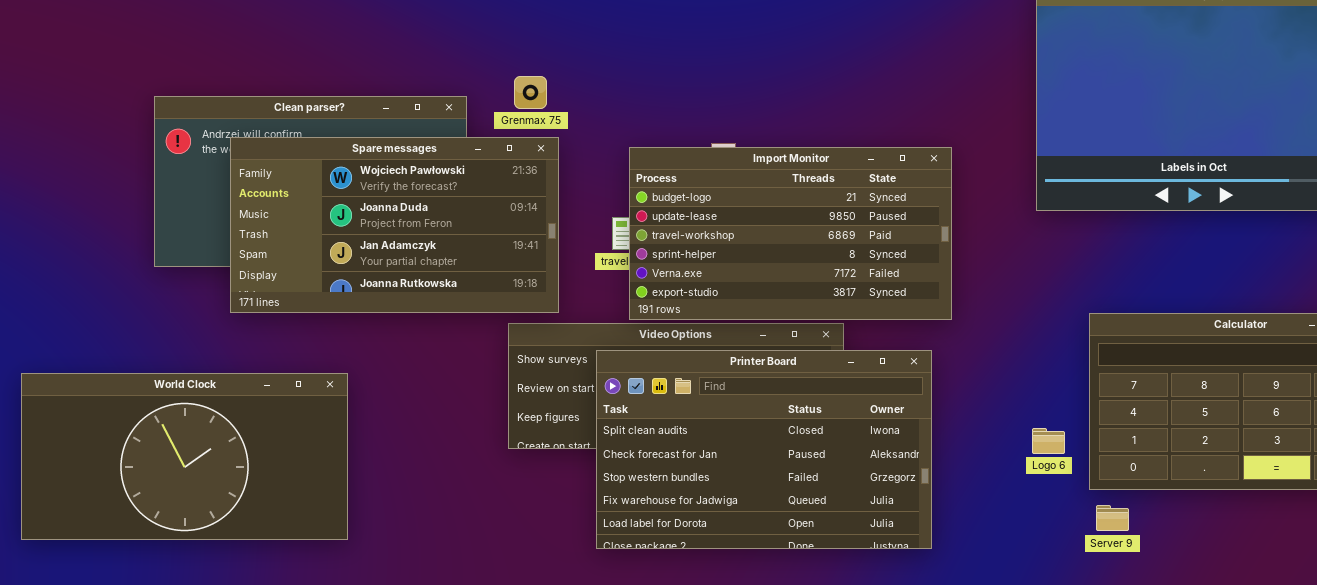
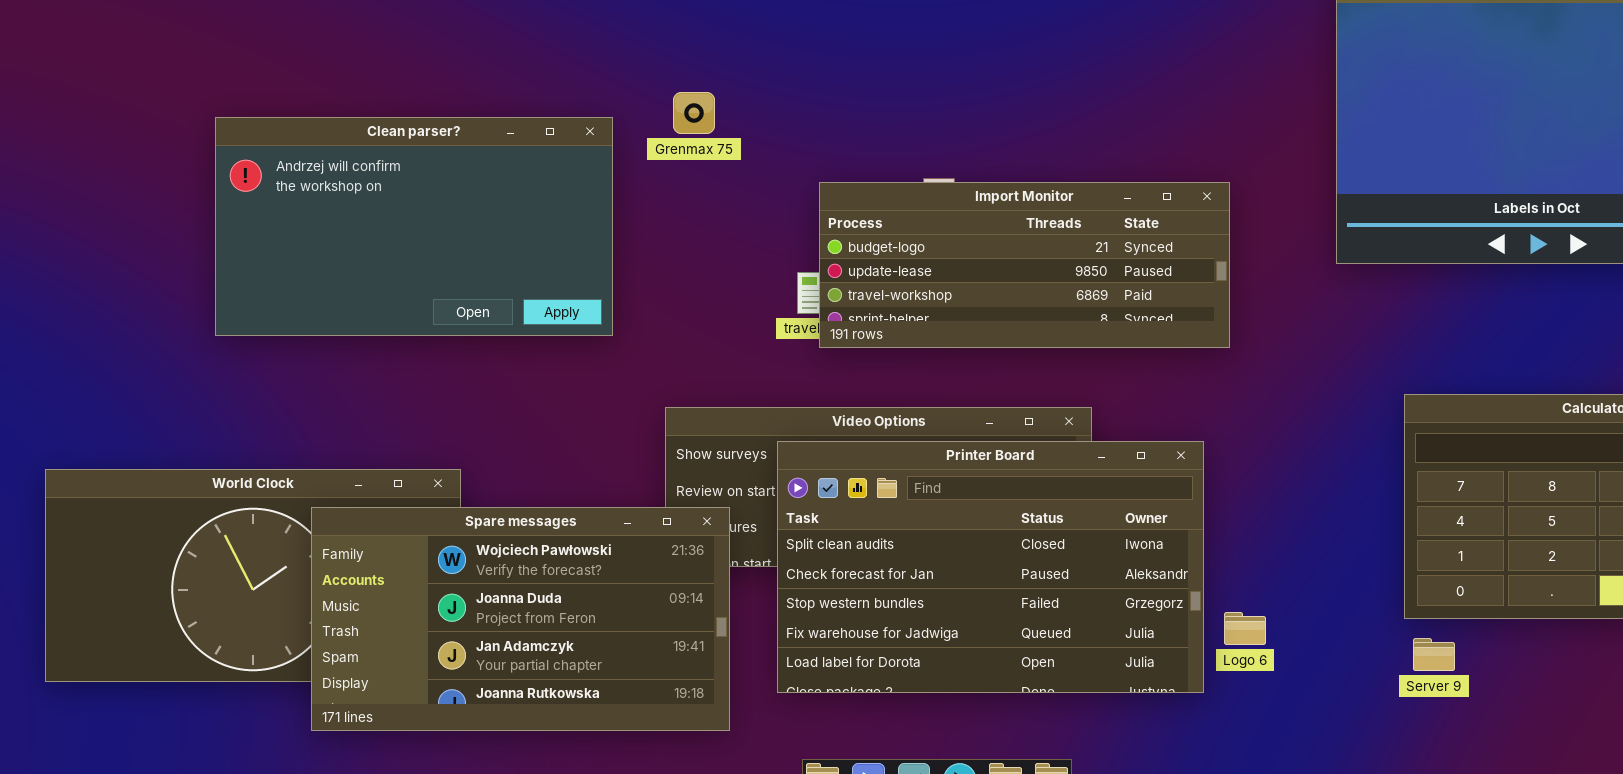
Spare messages: [230,137,559,313] -> [311,507,730,731], moved
Import Monitor: [629,147,952,320] -> [819,182,1230,348], resized
Logo 6: [1032,428,1065,454] -> [1224,612,1266,645], moved

